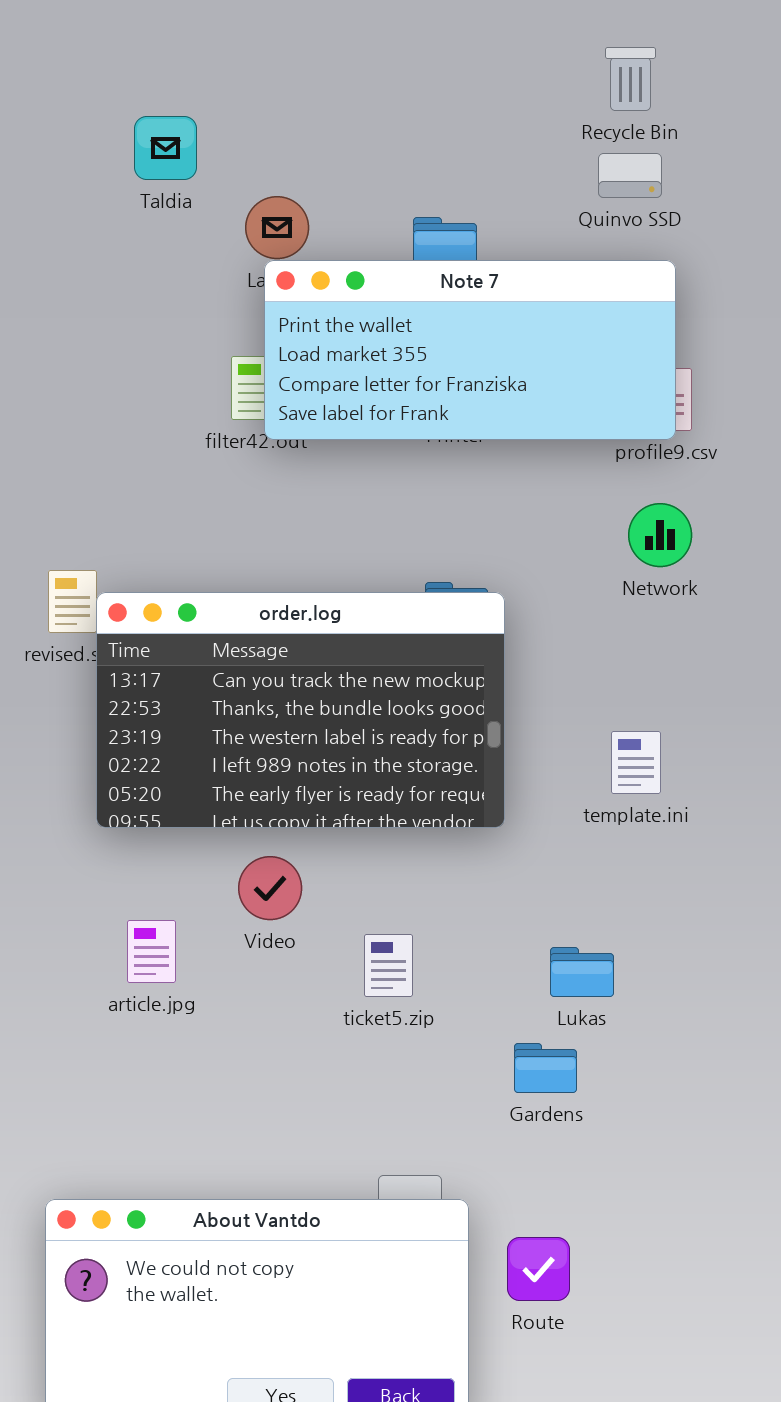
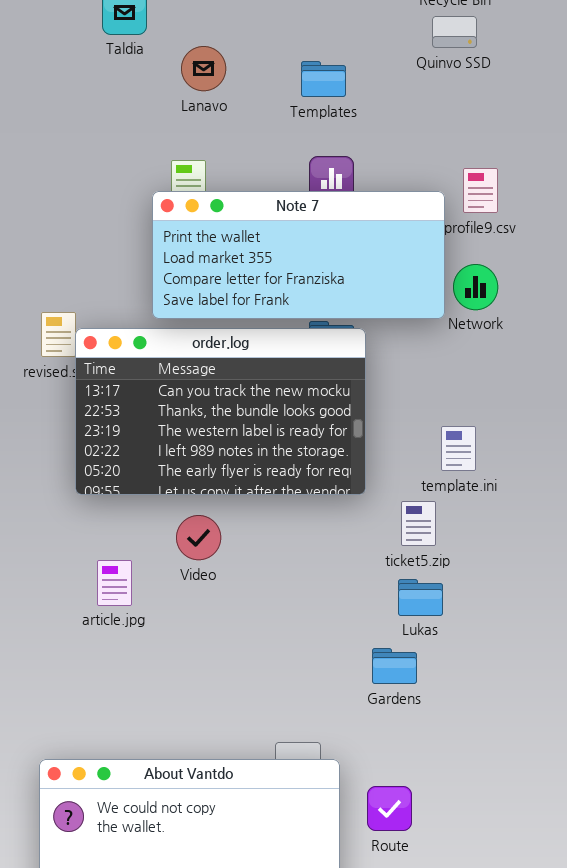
Note 7: [264,260,676,440] -> [152,191,445,319], moved
ticket5.zip: [364,934,413,997] -> [401,501,436,546], moved

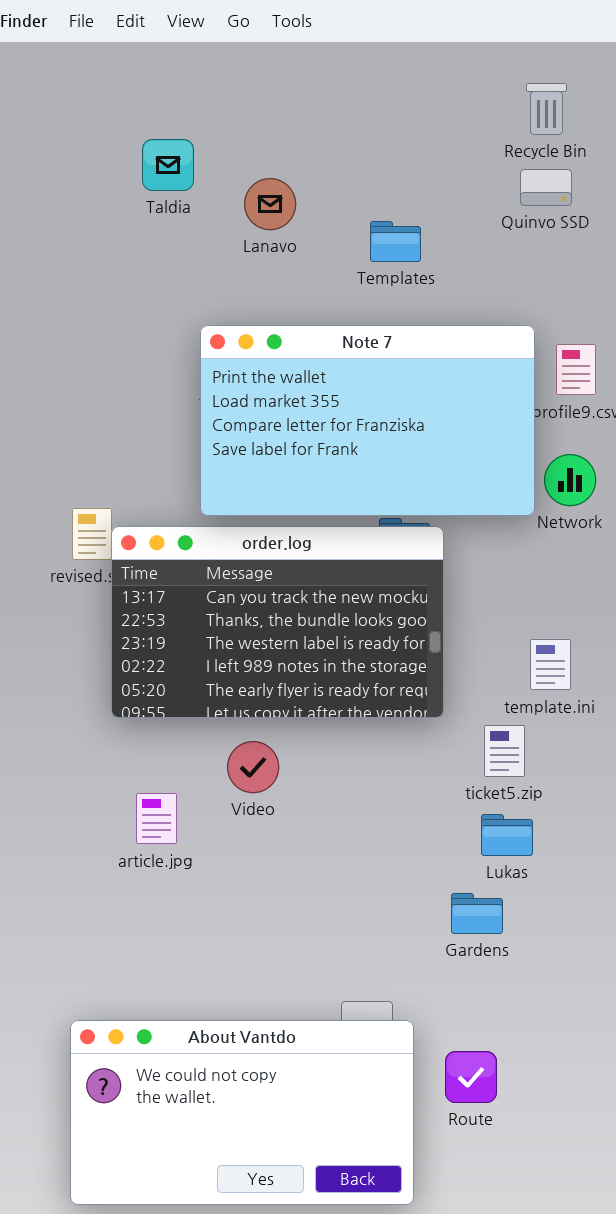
Lanavo: [181,46,226,91] -> [244,178,296,230], moved
Note 7: [152,191,445,319] -> [200,325,535,516], resized

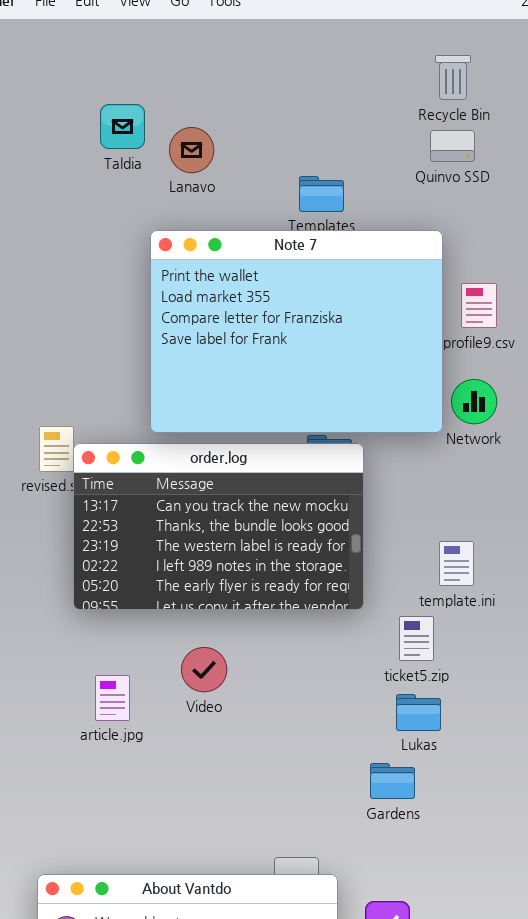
Lanavo: [244,178,296,230] -> [169,127,214,173], moved
Note 7: [200,325,535,516] -> [150,230,443,433], resized
Video: [227,741,279,793] -> [181,647,227,692], moved

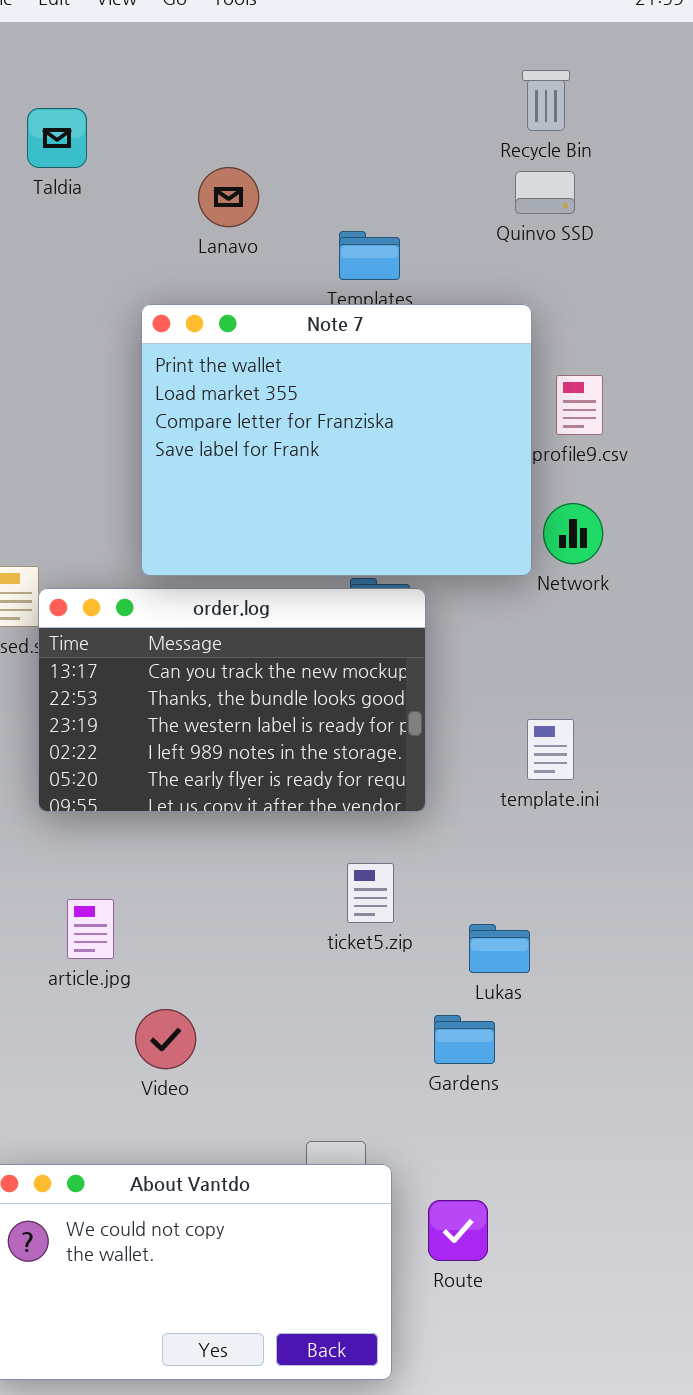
Taldia: [100,104,145,149] -> [27,108,87,168], moved
Lanavo: [169,127,214,173] -> [198,167,259,227], moved
ticket5.zip: [399,616,434,661] -> [347,863,394,923], moved
Video: [181,647,227,692] -> [135,1009,196,1069], moved

